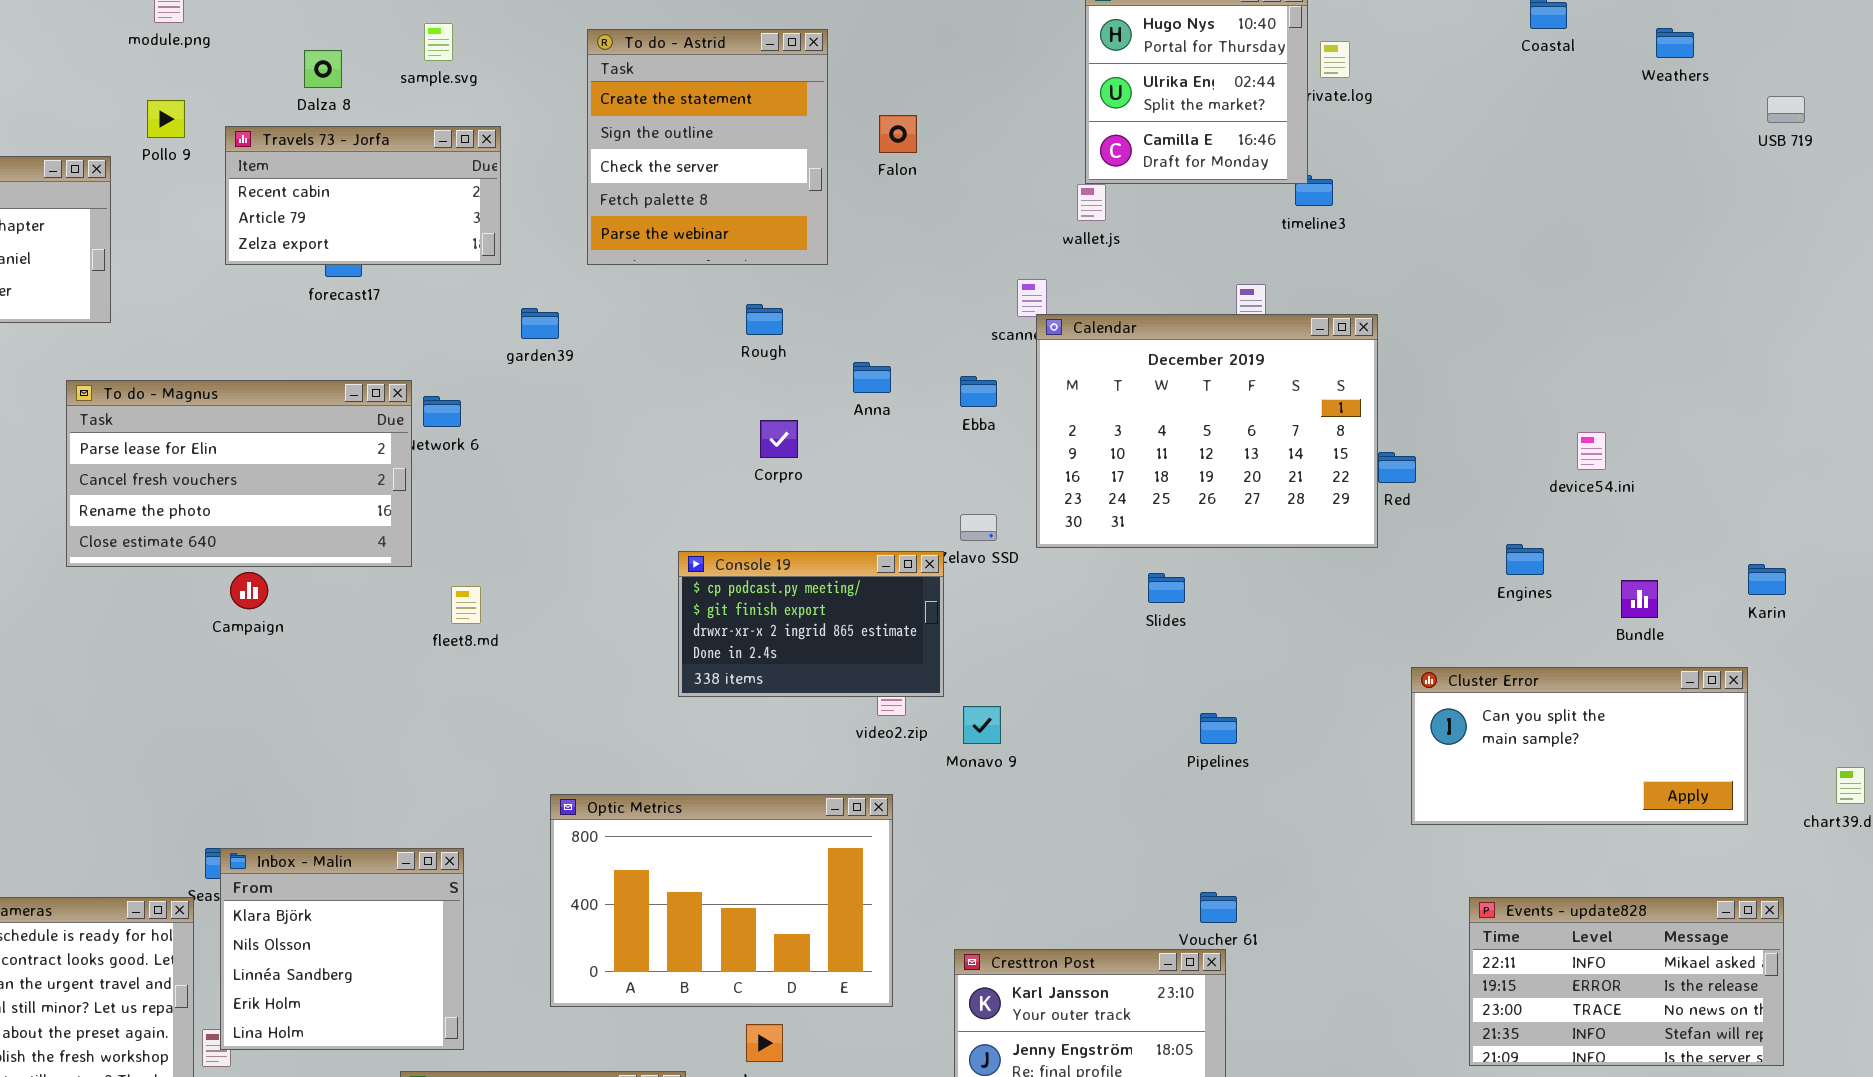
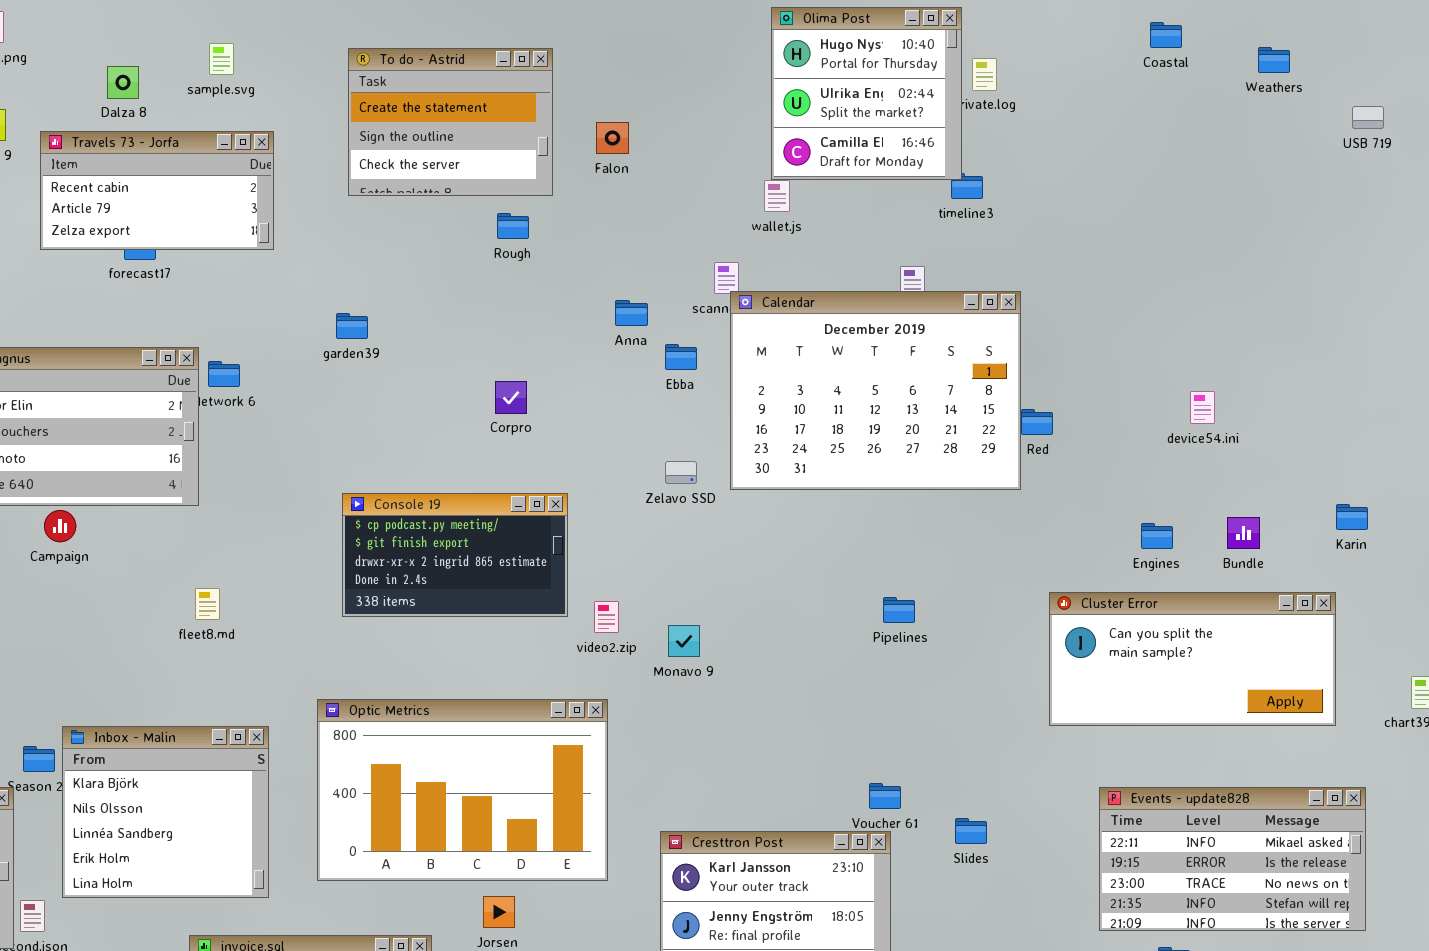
To do - Astrid: [587,29,828,265] -> [348,48,553,196], resized
Rough: [746,304,783,335] -> [497,213,529,239], moved
garden39: [521,308,559,339] -> [336,313,368,339], moved
Anna: [853,362,891,393] -> [615,300,648,326], moved
Engines: [1506,544,1544,575] -> [1141,523,1173,549], moved
Console 19: [678,551,944,697] -> [342,493,568,617], moved
Slides: [1148,573,1185,603] -> [955,818,987,844], moved
fleet8.md: [451,586,481,624] -> [195,588,220,620], moved
Pipelines: [1200,713,1237,744] -> [883,597,915,623], moved
Inbox - Malin: [220,848,464,1050] -> [62,726,269,898], moved

